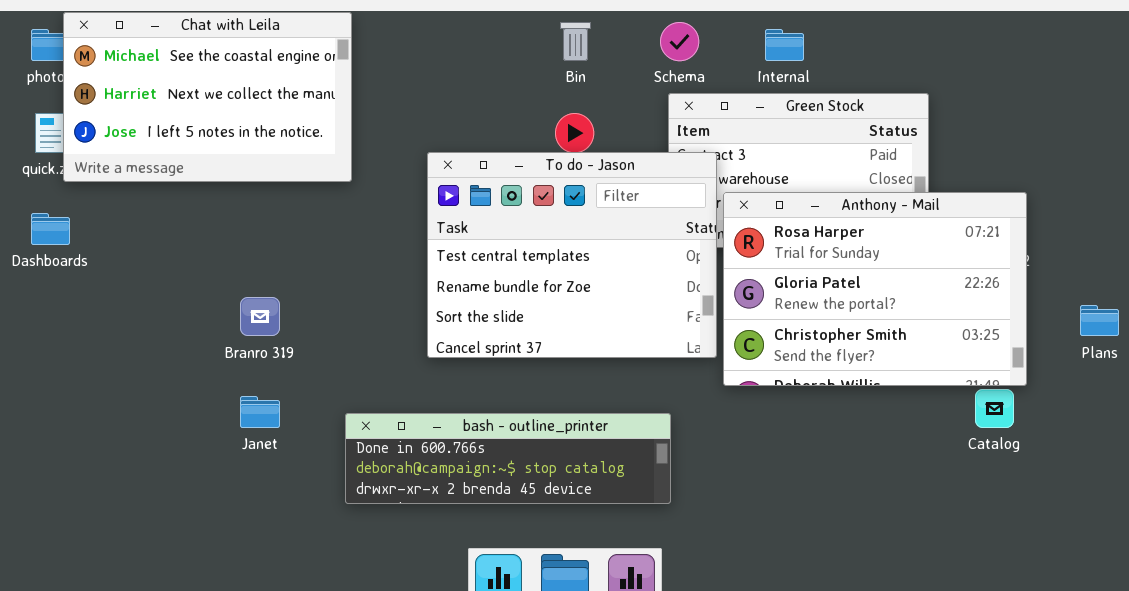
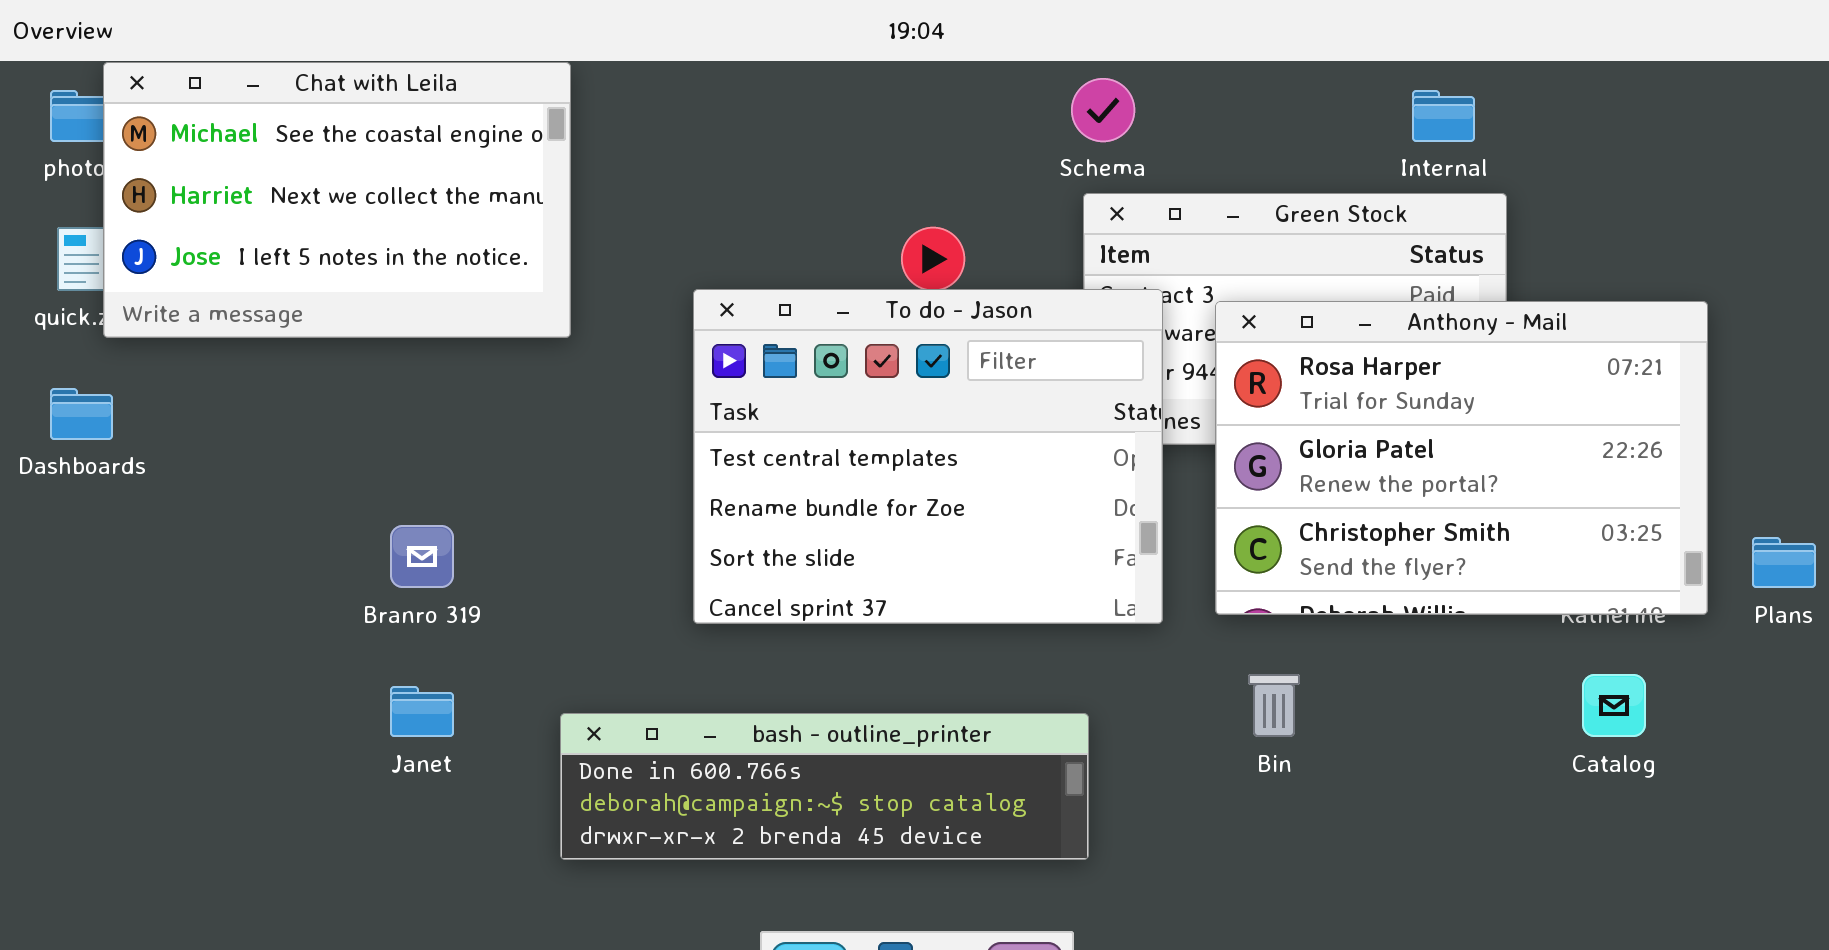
Bin: [560,22,591,61] -> [1248,674,1300,737], moved
Internal: [765,29,804,61] -> [1412,90,1475,142], moved
Anthony - Mail: [723,192,1027,386] -> [1215,301,1708,615], moved

